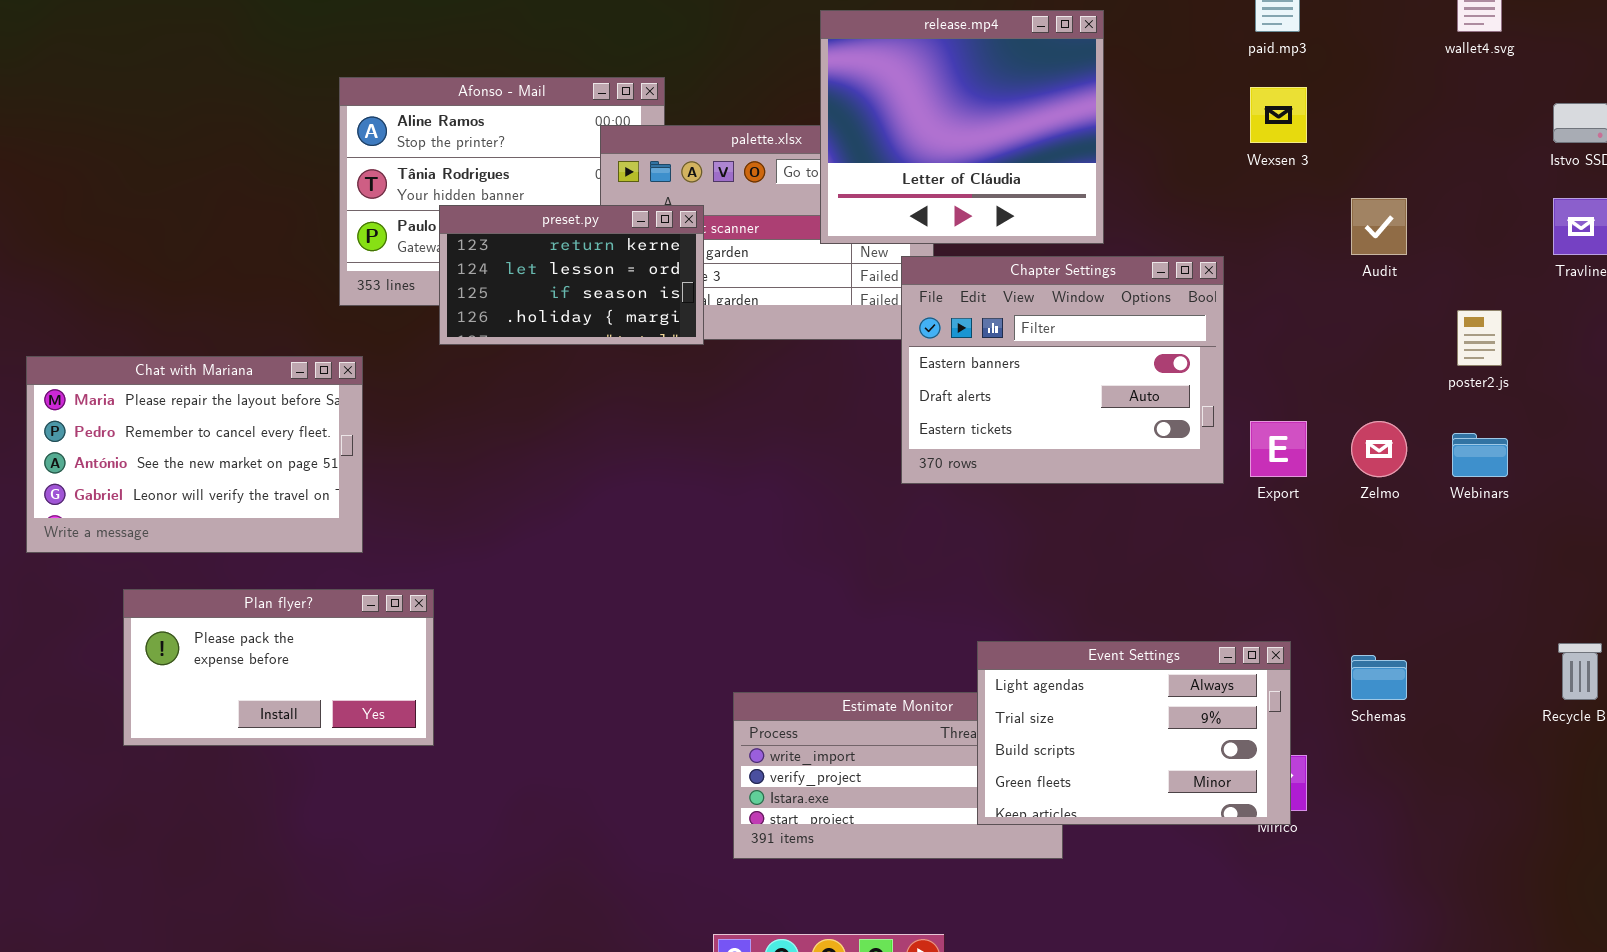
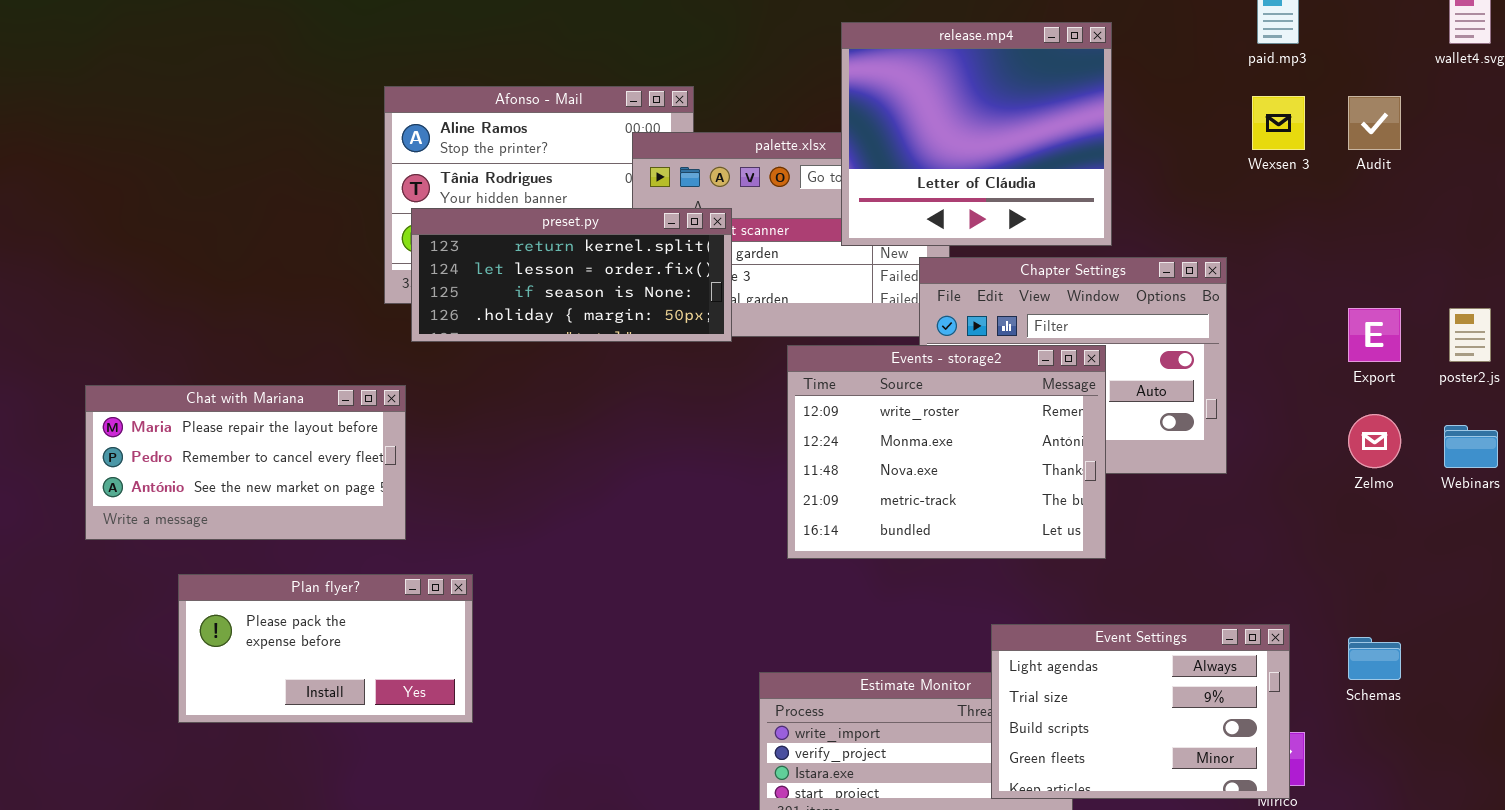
Audit: [1351,198,1407,255] -> [1348,96,1401,150], moved
preset.py: [439,205,704,345] -> [411,208,732,342], resized
Events - storage2: none -> [787,345,1106,559], opened
Chat with Mariana: [26,356,363,553] -> [85,385,406,540], resized
Export: [1250,421,1307,477] -> [1348,308,1401,362], moved

